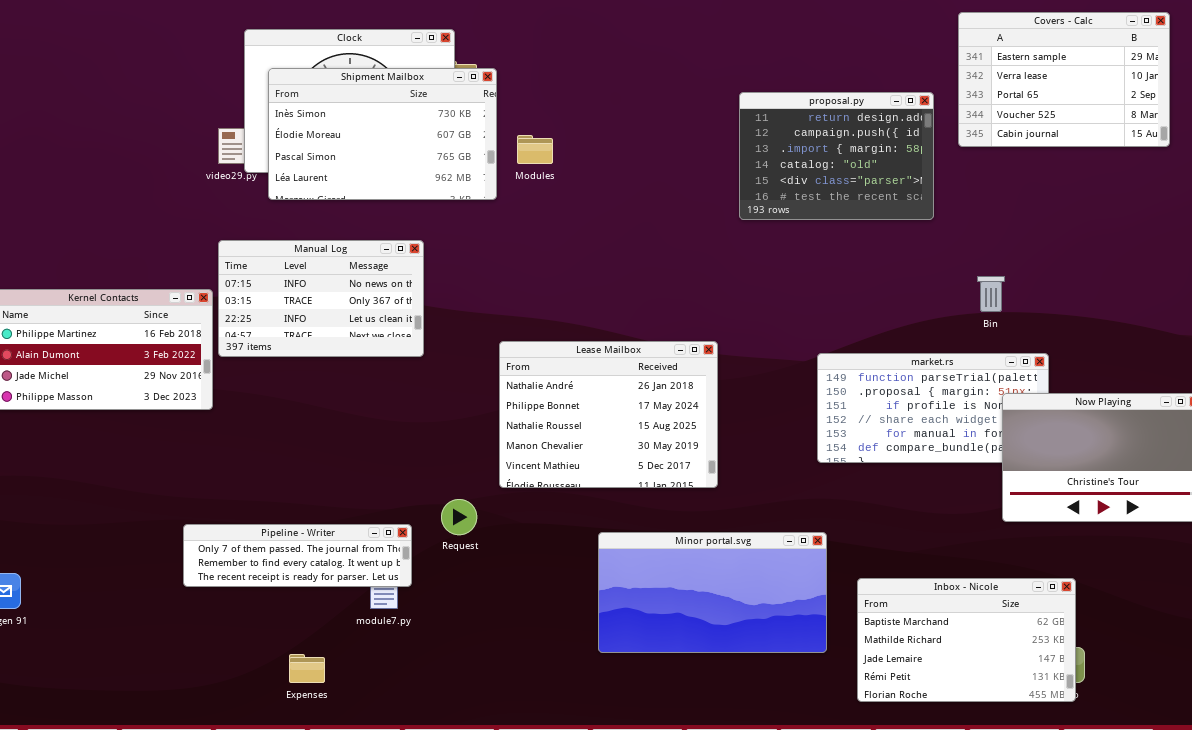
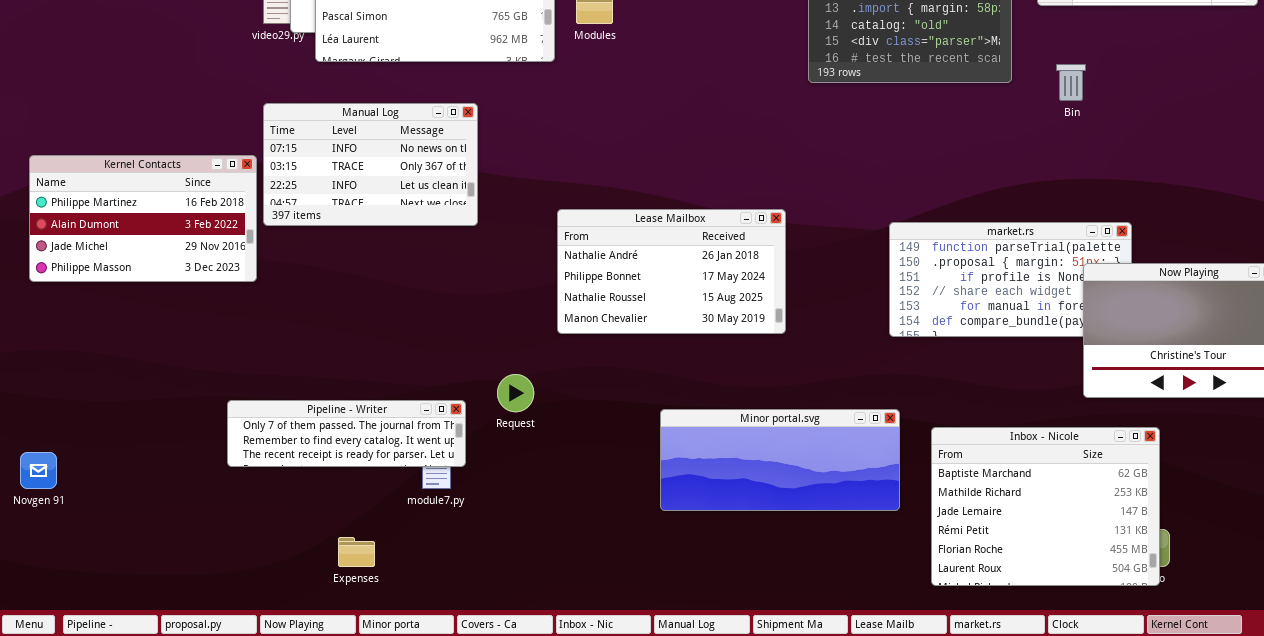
Bin: [977,276,1005,312] -> [1056,64,1086,101], moved
Lease Mailbox: [499,341,718,488] -> [557,209,786,334], resized
Minor portal.svg: [598,532,827,653] -> [660,409,900,511], resized
Inbox - Nicole: [857,578,1076,702] -> [931,427,1160,586], resized

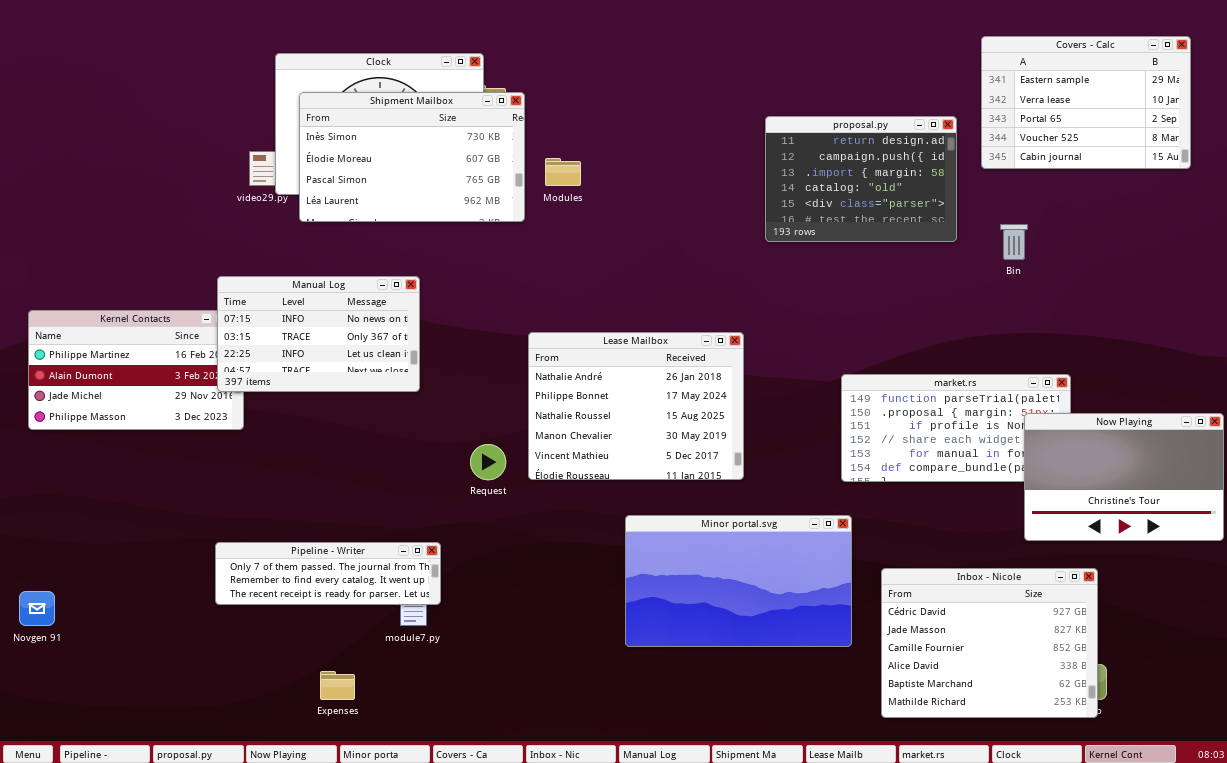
Manual Log: [263,103,478,226] -> [217,276,420,392], moved
Lease Mailbox: [557,209,786,334] -> [528,332,744,480], resized
Request: [497,374,534,412] -> [470,444,506,480], moved
Minor portal.svg: [660,409,900,511] -> [625,515,852,647], resized
Inbox - Nicole: [931,427,1160,586] -> [881,568,1098,718], scrolled up 4 rows

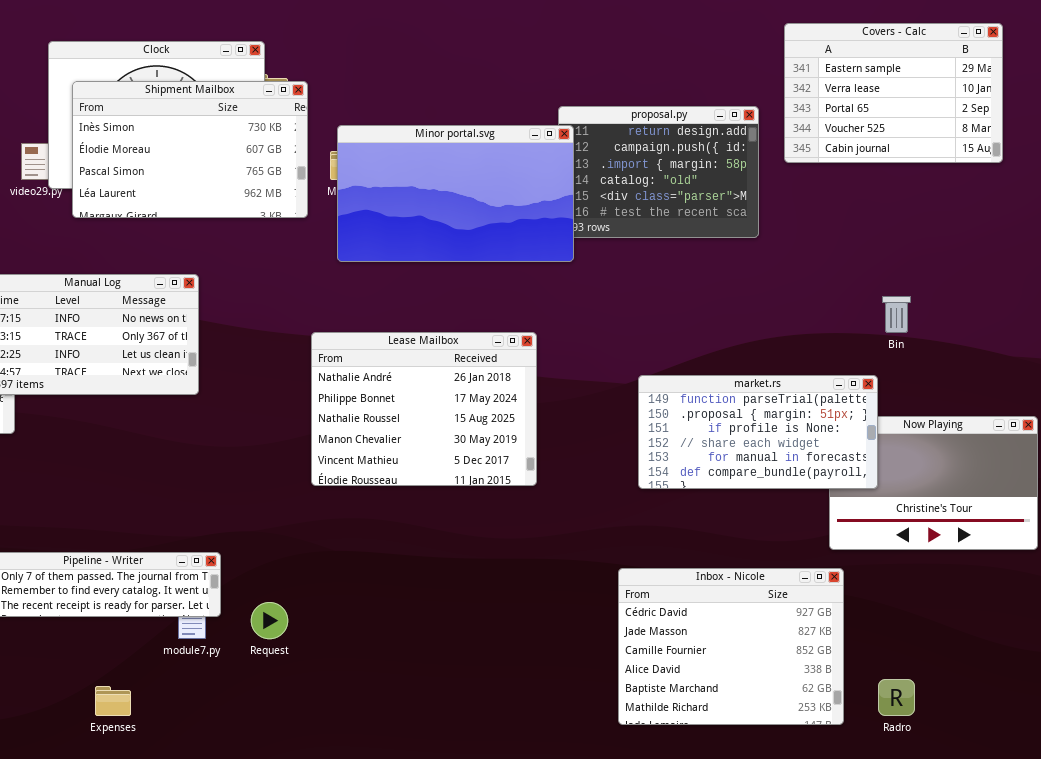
Bin: [1000,224,1028,260] -> [882,296,911,333], moved
market.rs: [841,374,1071,482] -> [638,375,878,489], raised
Request: [470,444,506,480] -> [251,602,288,639], moved
Minor portal.svg: [625,515,852,647] -> [337,125,574,262], moved
Inbox - Nicole: [881,568,1098,718] -> [618,568,844,725], moved

